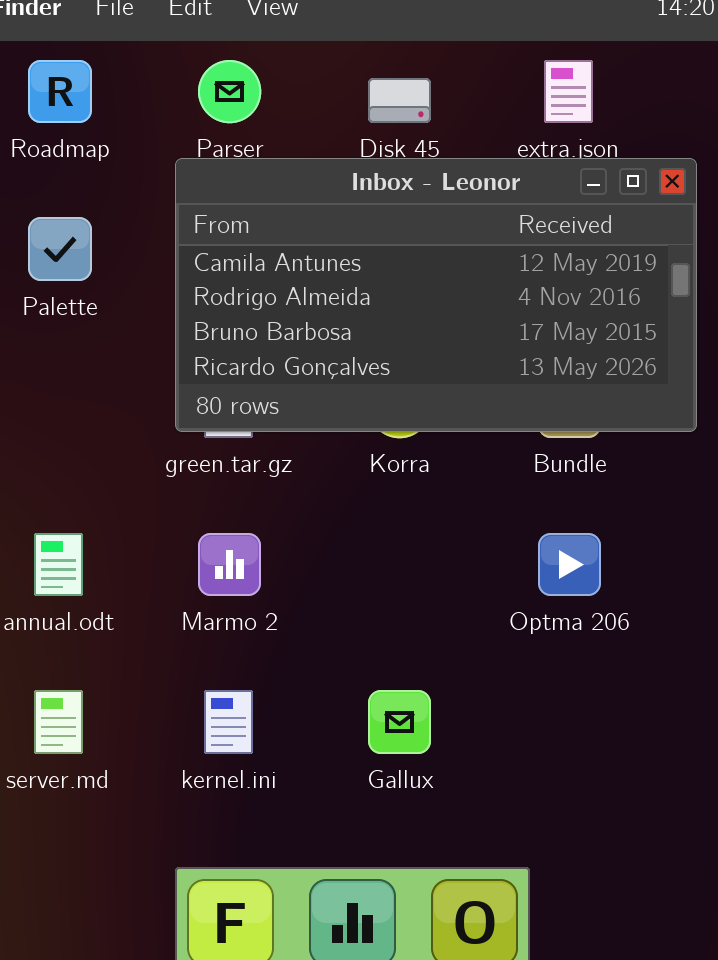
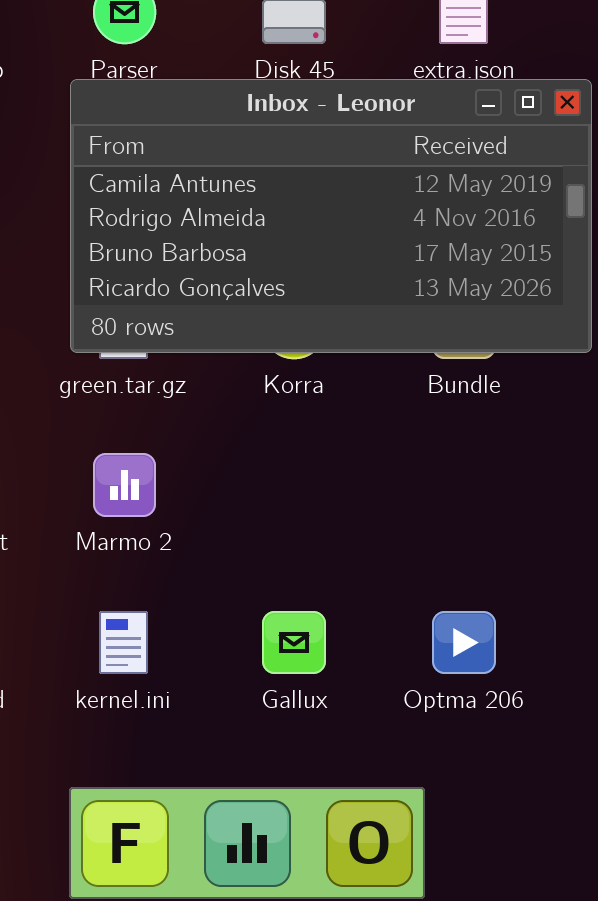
Optma 206: [538,533,601,596] -> [432,611,496,674], moved

